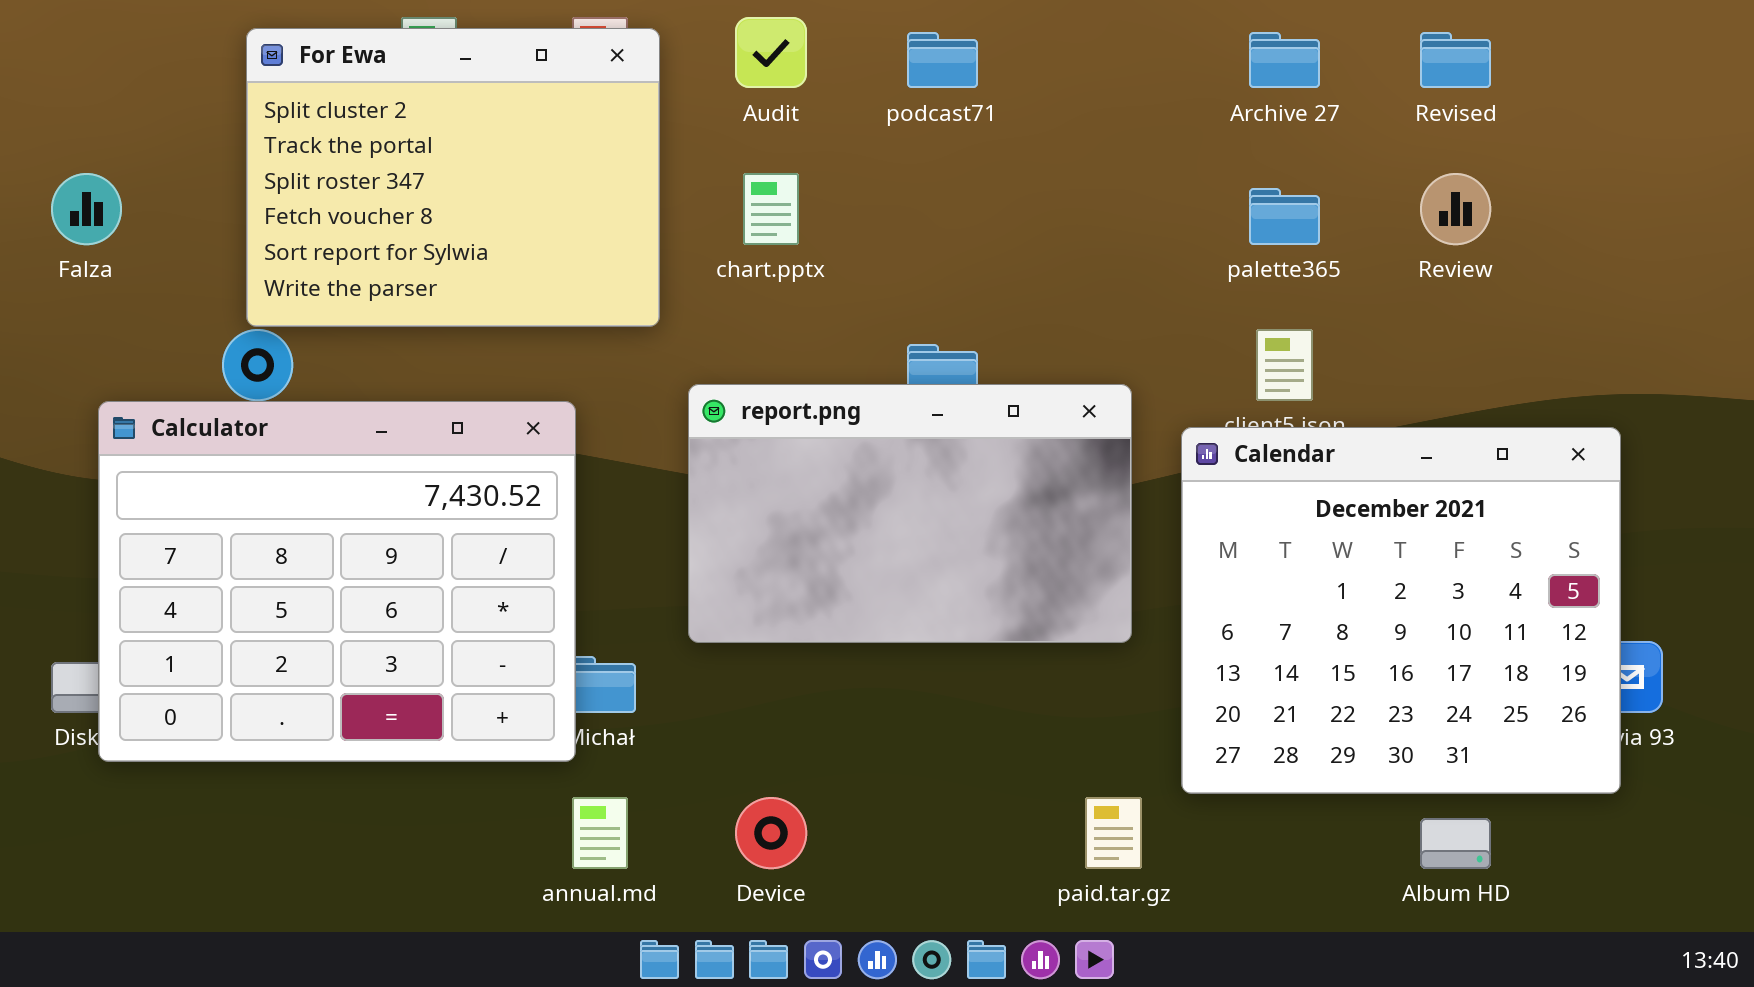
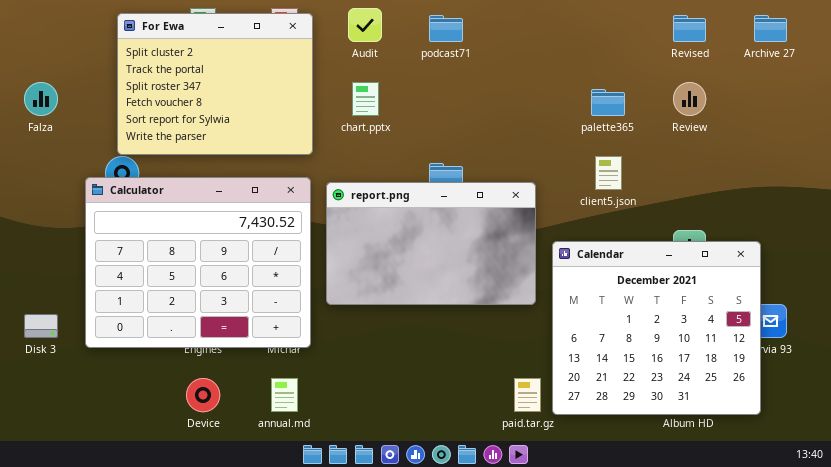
Archive 27: [1249,32,1320,88] -> [754,15,787,42], moved
Calculator: [98,401,576,762] -> [85,177,311,348], moved
Calendar: [1181,427,1621,794] -> [552,241,761,415], moved
Device: [735,797,807,869] -> [186,378,220,412], moved

